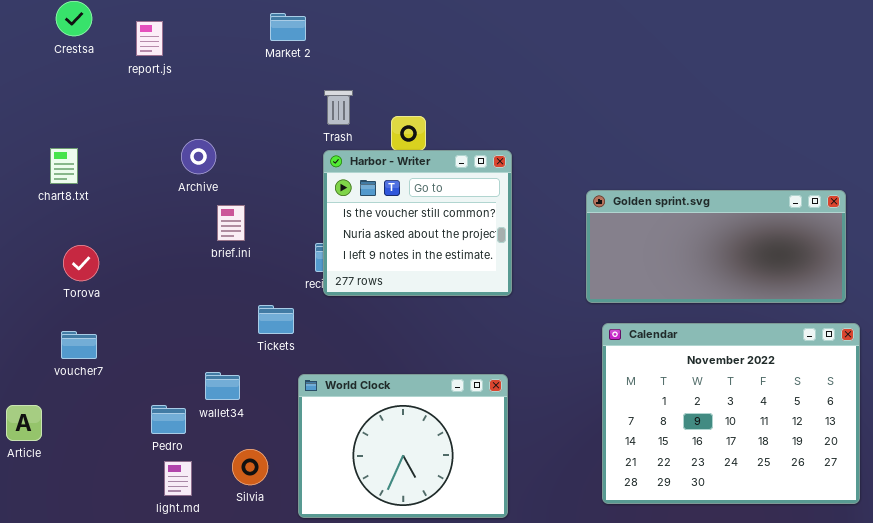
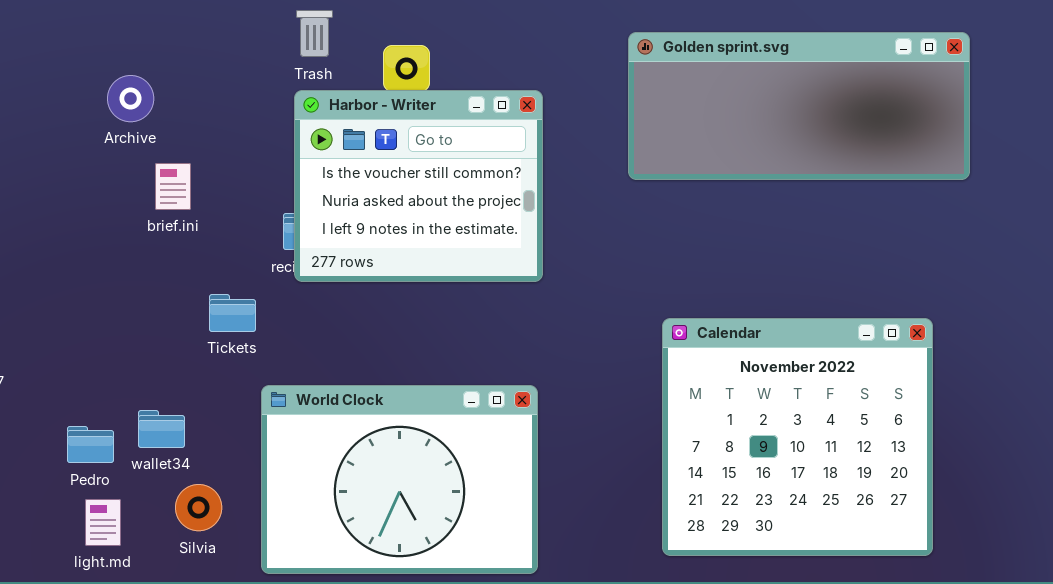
Golden sprint.svg: [586,190,846,303] -> [628,32,970,180], moved
Calendar: [602,323,860,504] -> [662,318,933,556], resized
wallet34: [205,372,240,400] -> [138,410,185,448], moved

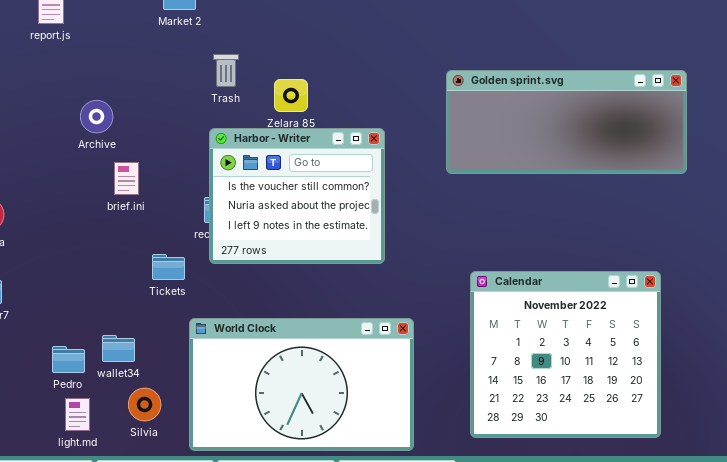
Harbor - Writer: [294,90,543,282] -> [209,128,385,264], moved
World Clock: [261,385,538,574] -> [189,318,414,451], resized

